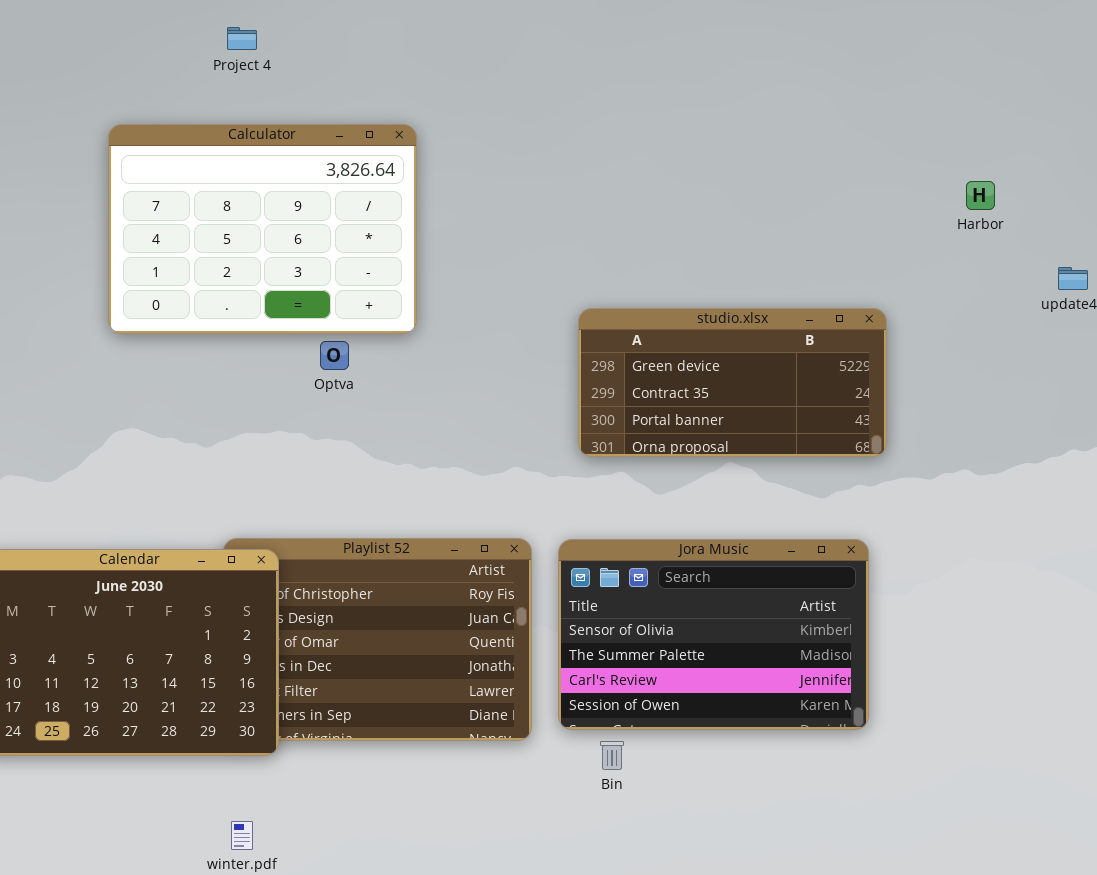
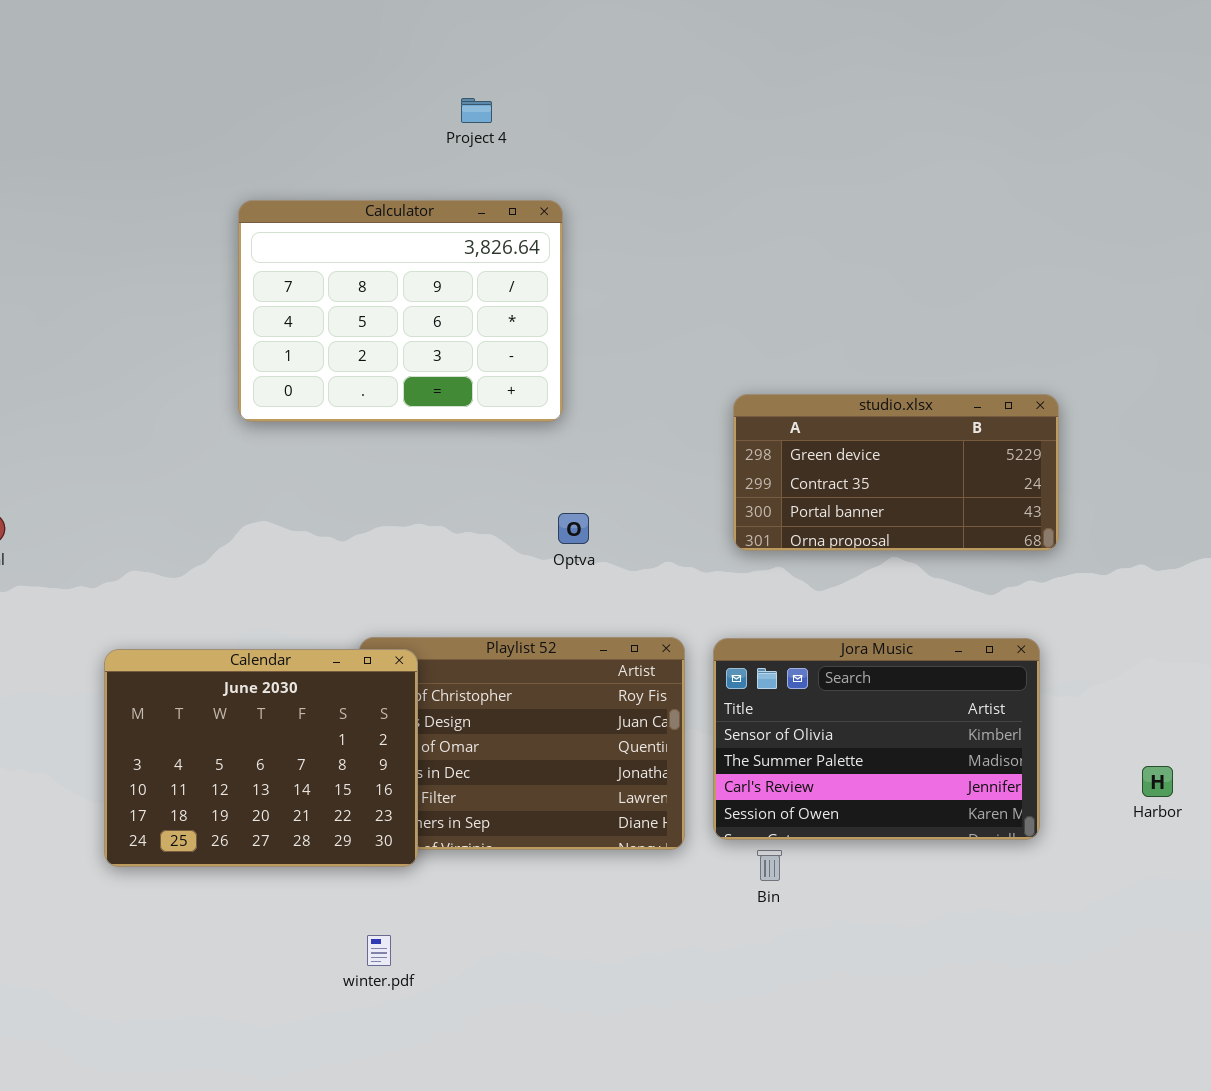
Project 4: [227,27,257,50] -> [461,98,492,123], moved
Harbor: [966,181,995,210] -> [1142,766,1173,797], moved
Optva: [320,341,349,370] -> [558,513,589,544], moved

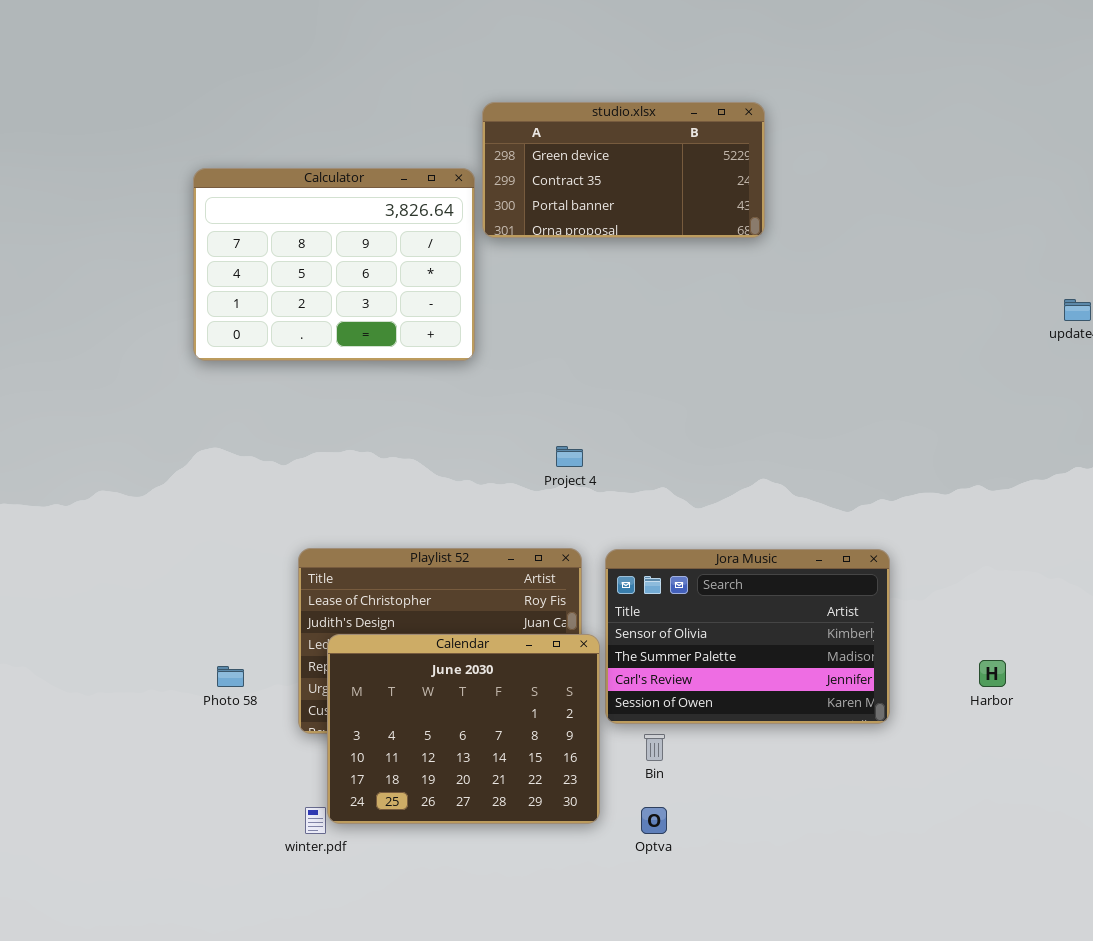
Project 4: [461,98,492,123] -> [556,446,583,467], moved
studio.xlsx: [733,394,1059,551] -> [482,102,765,238], moved
Optva: [558,513,589,544] -> [641,807,667,834], moved
Calendar: [104,649,418,867] -> [327,634,600,824], moved

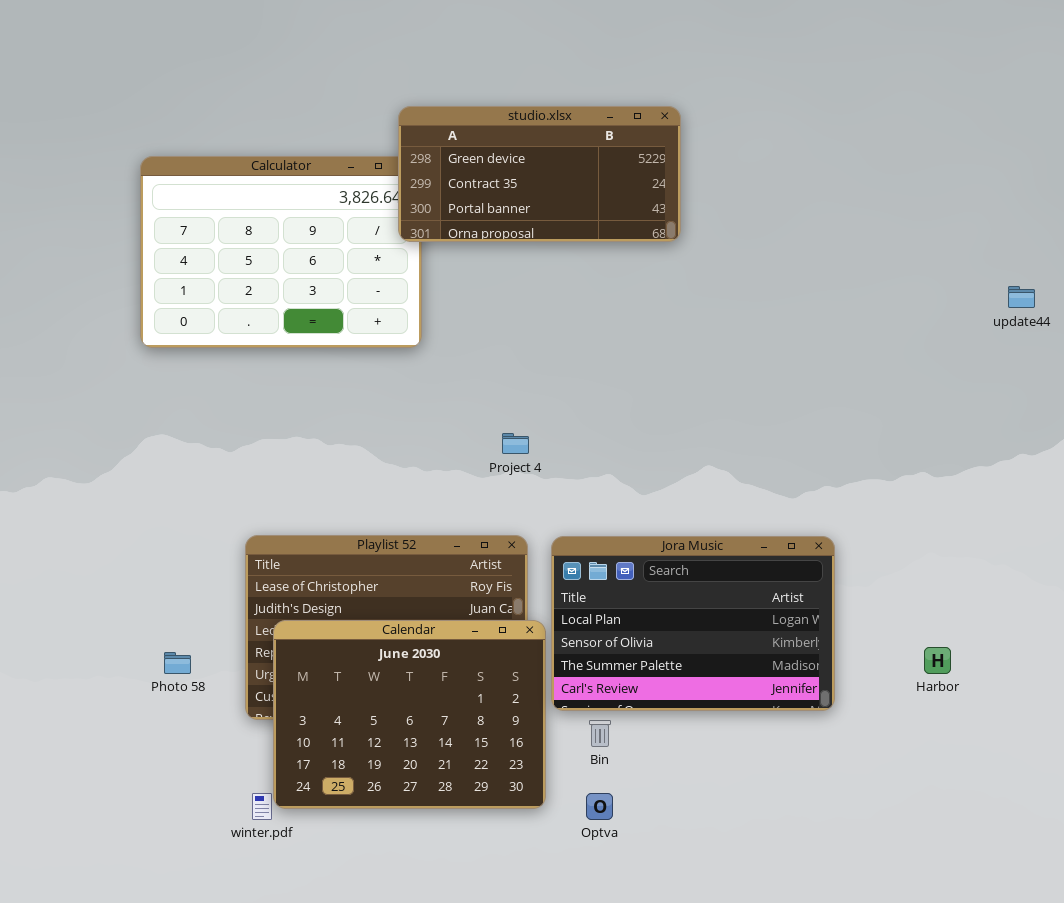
studio.xlsx: [482,102,765,238] -> [398,106,681,242], moved
Jora Music: [605,549,890,724] -> [551,536,835,711], scrolled up 1 row

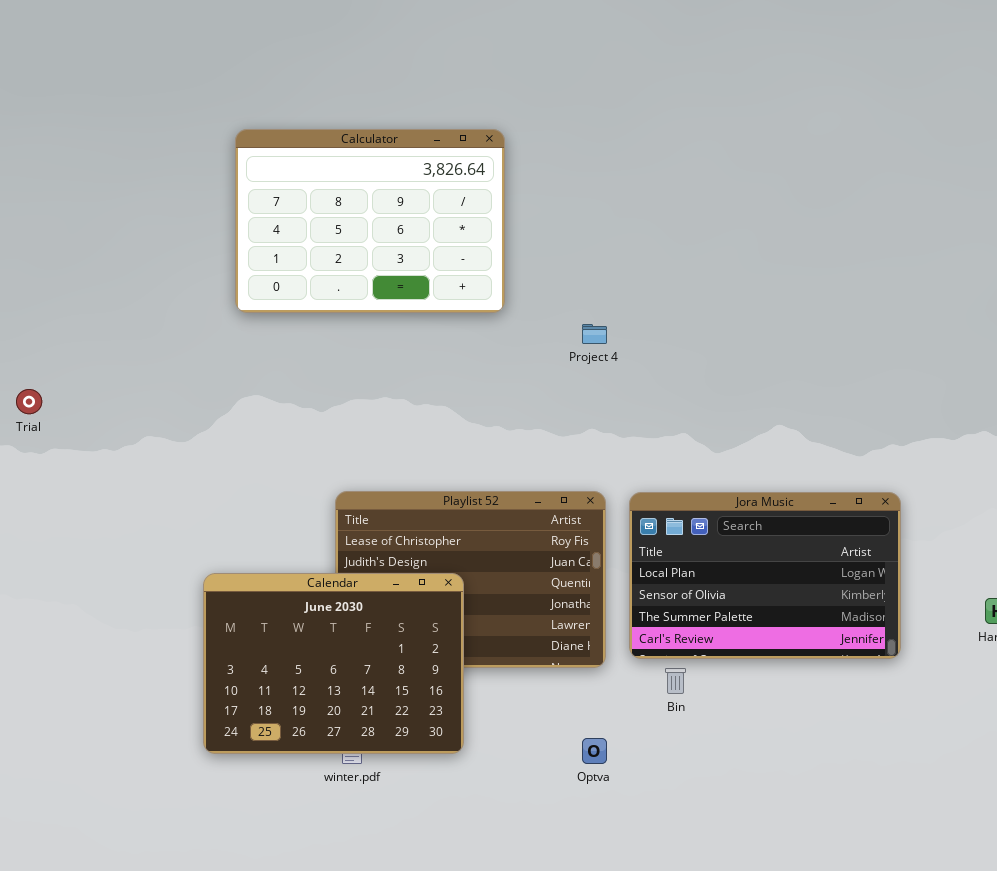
studio.xlsx: [398,106,681,242] -> none, closed
Project 4: [502,433,529,454] -> [582,324,607,344], moved
Calendar: [273,620,546,809] -> [203,573,464,754], moved
Optva: [586,793,613,820] -> [582,738,607,764], moved

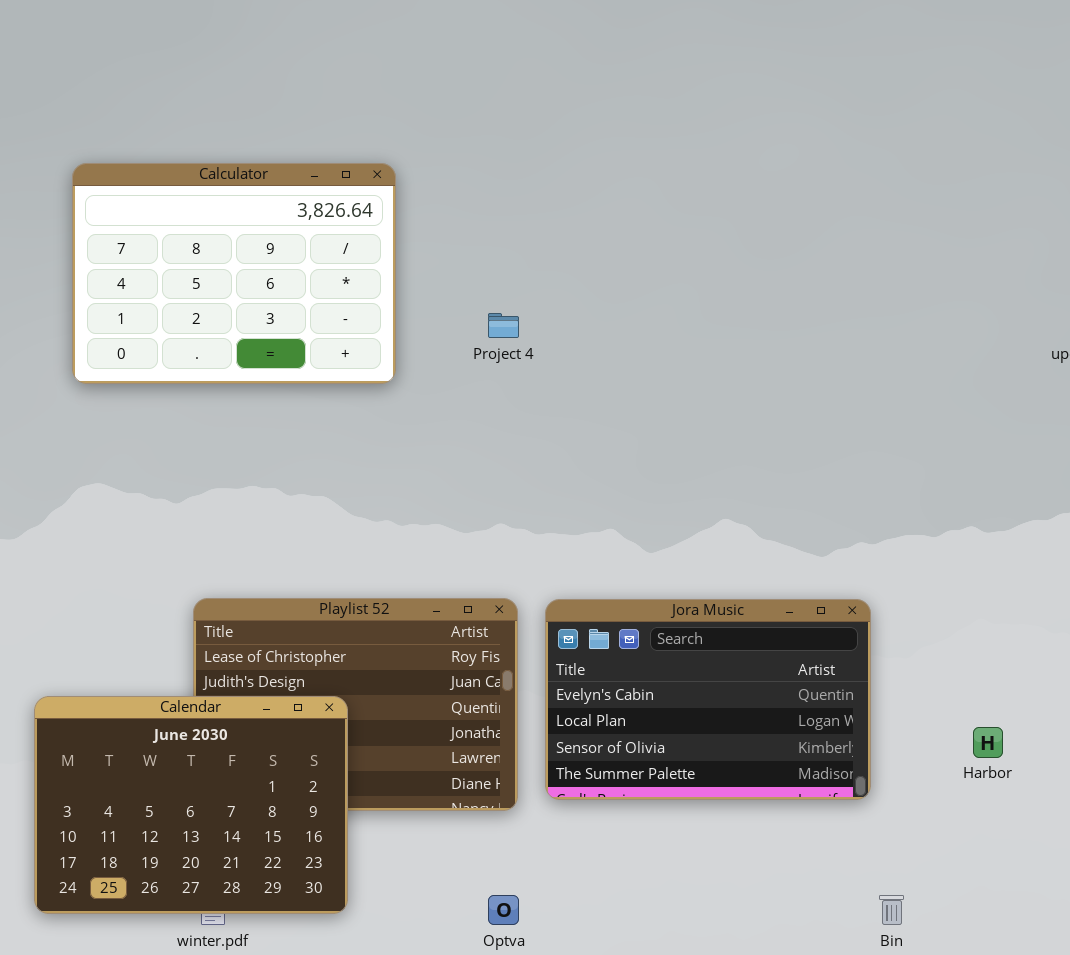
Project 4: [582,324,607,344] -> [488,313,519,338], moved
Jora Music: [629,492,901,659] -> [545,599,871,800], scrolled up 1 row
Bin: [665,668,686,694] -> [879,895,904,925], moved

